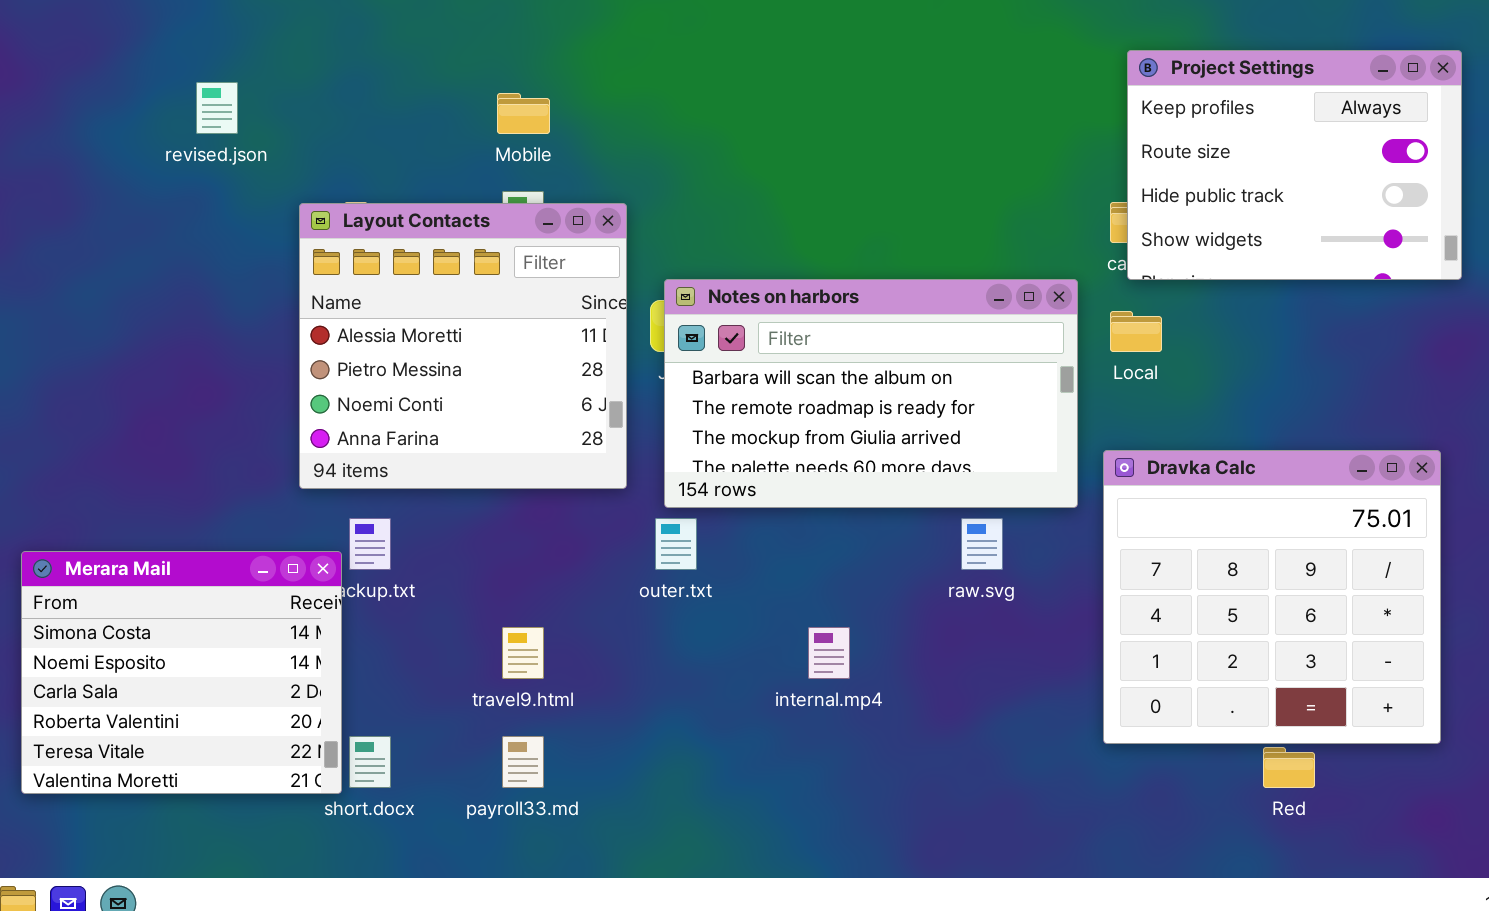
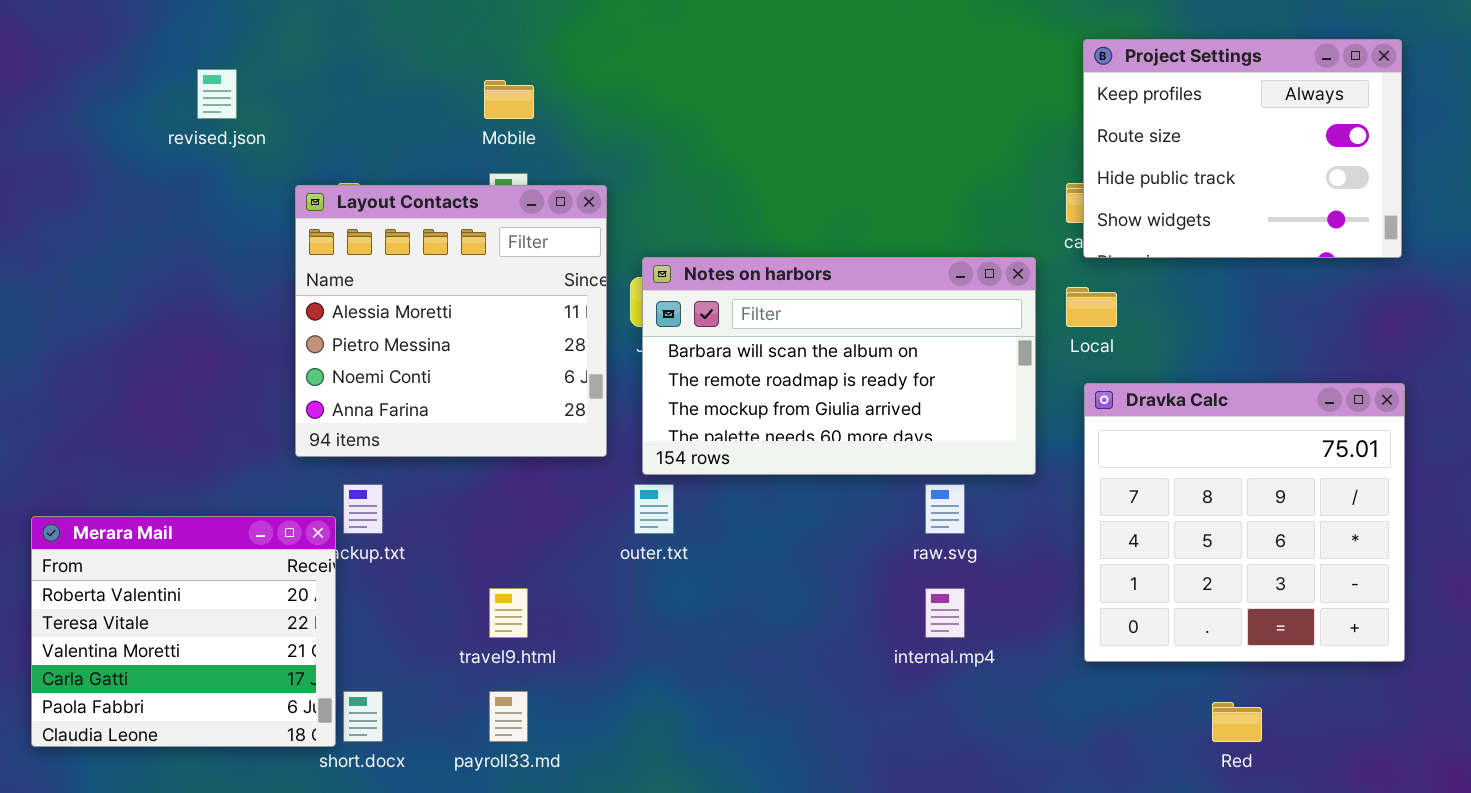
Dravka Calc: [1103,450,1441,744] -> [1084,383,1405,662], moved
Merara Mail: [21,551,342,794] -> [31,516,336,747], scrolled down 3 rows
internal.mp4: [808,627,850,679] -> [925,588,965,638], moved

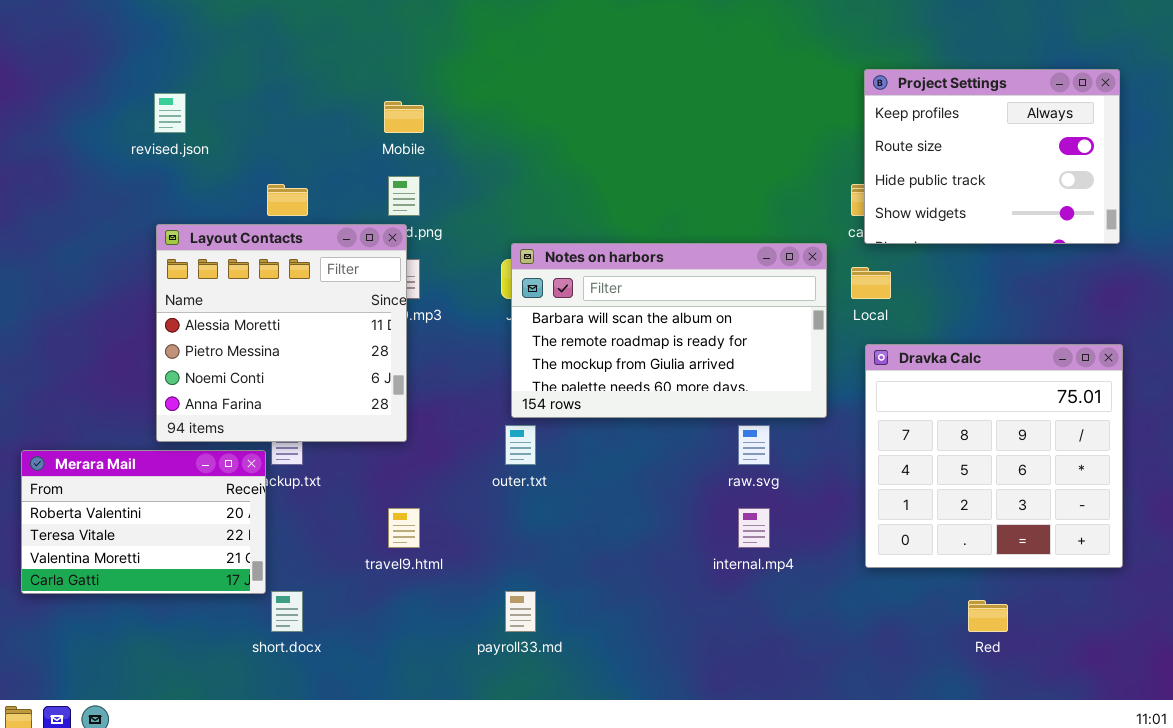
Layout Contacts: [295,185,607,457] -> [156,224,407,442], moved
Merara Mail: [31,516,336,747] -> [21,450,266,594], resized
payroll33.md: [489,691,528,742] -> [505,591,536,632], moved

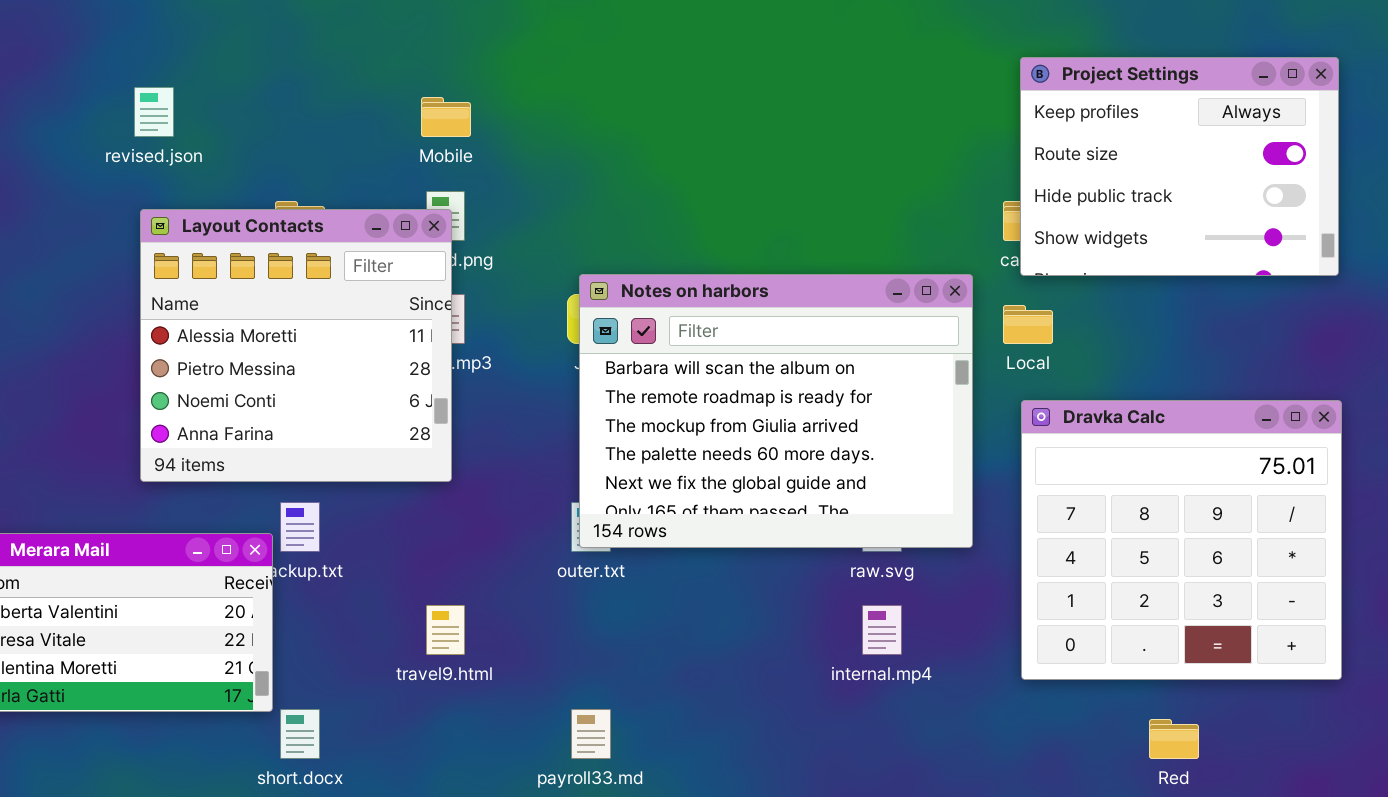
Layout Contacts: [156,224,407,442] -> [140,209,452,482], moved
Notes on harbors: [511,243,827,418] -> [579,274,973,548], resized

